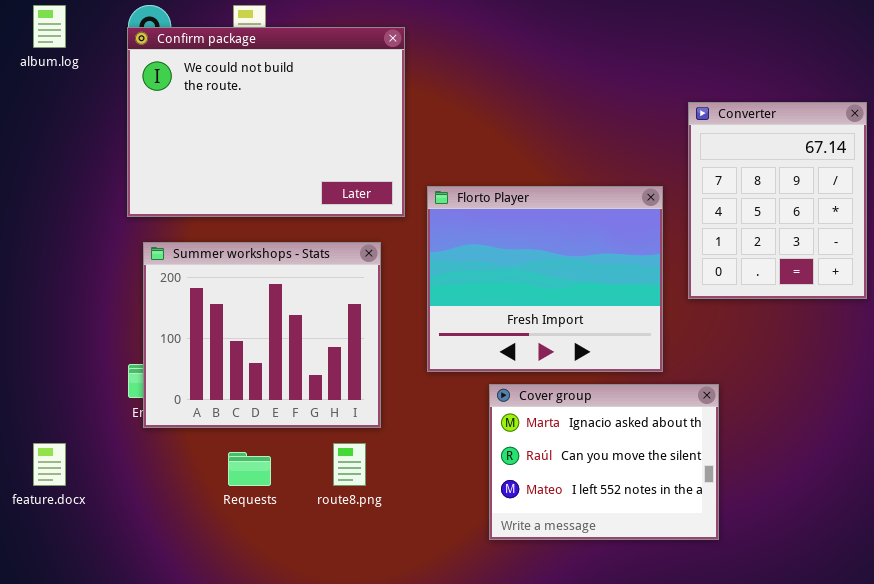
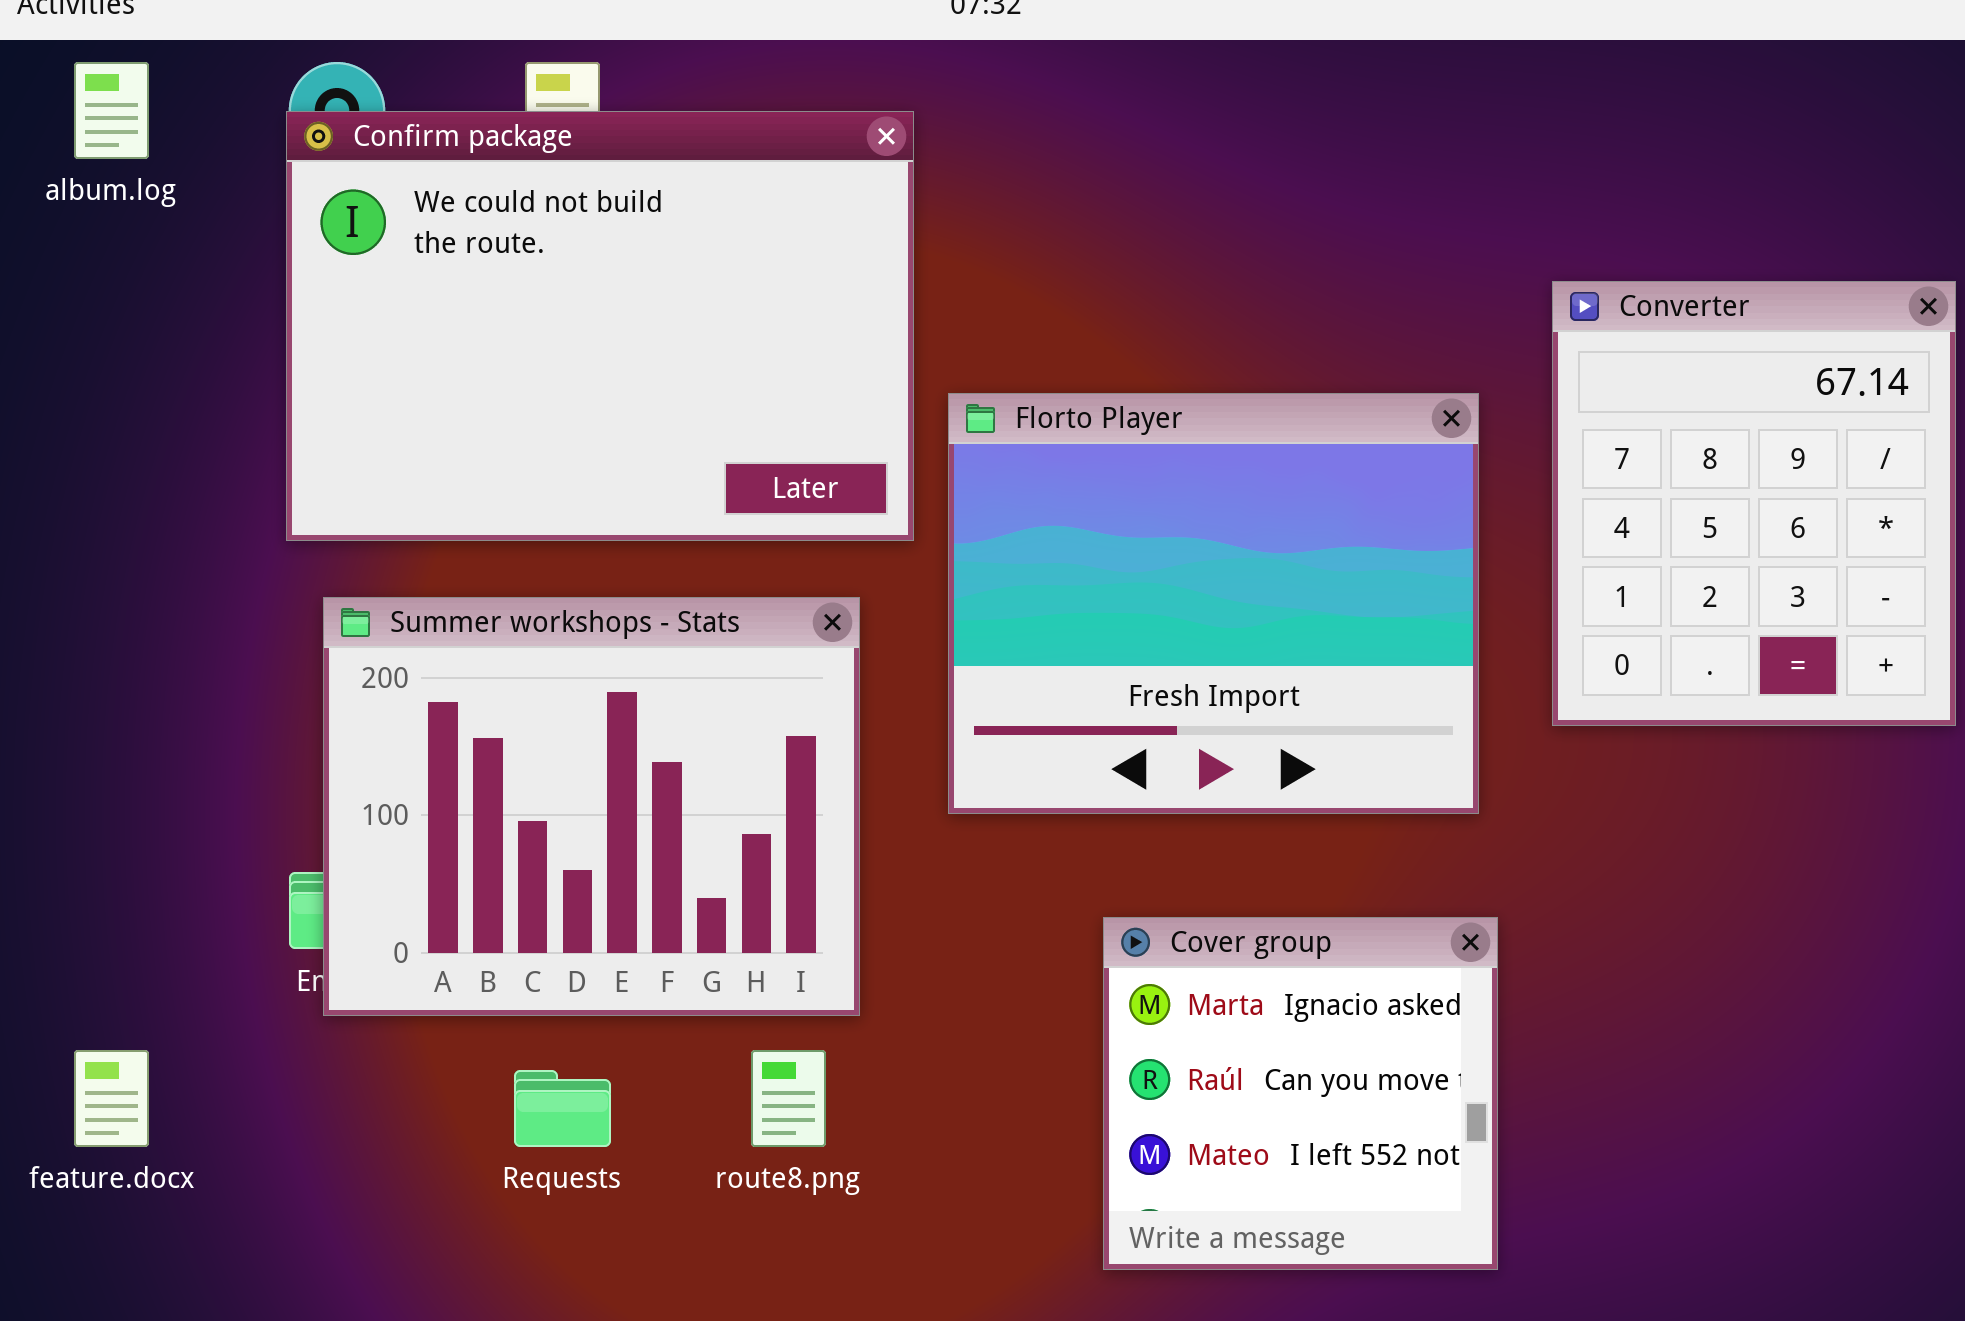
Florto Player: [427,186,663,372] -> [948,393,1479,814], moved
Cover group: [489,384,719,540] -> [1103,917,1498,1270], resized

